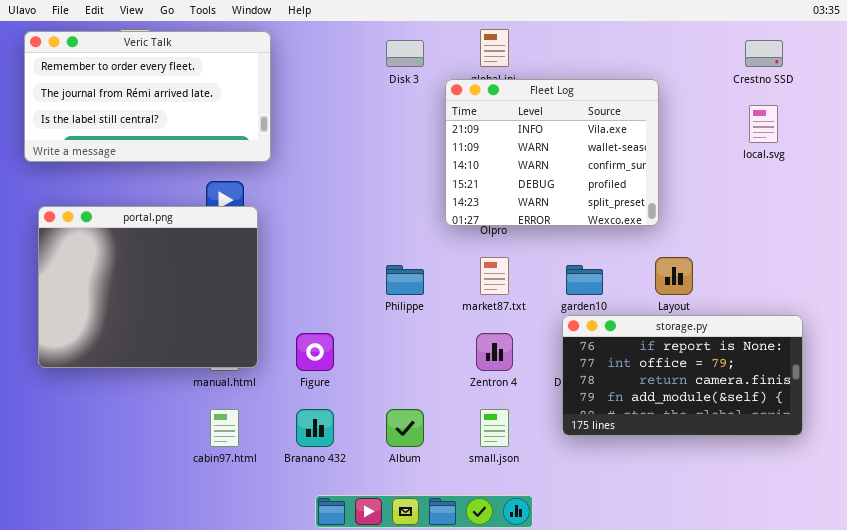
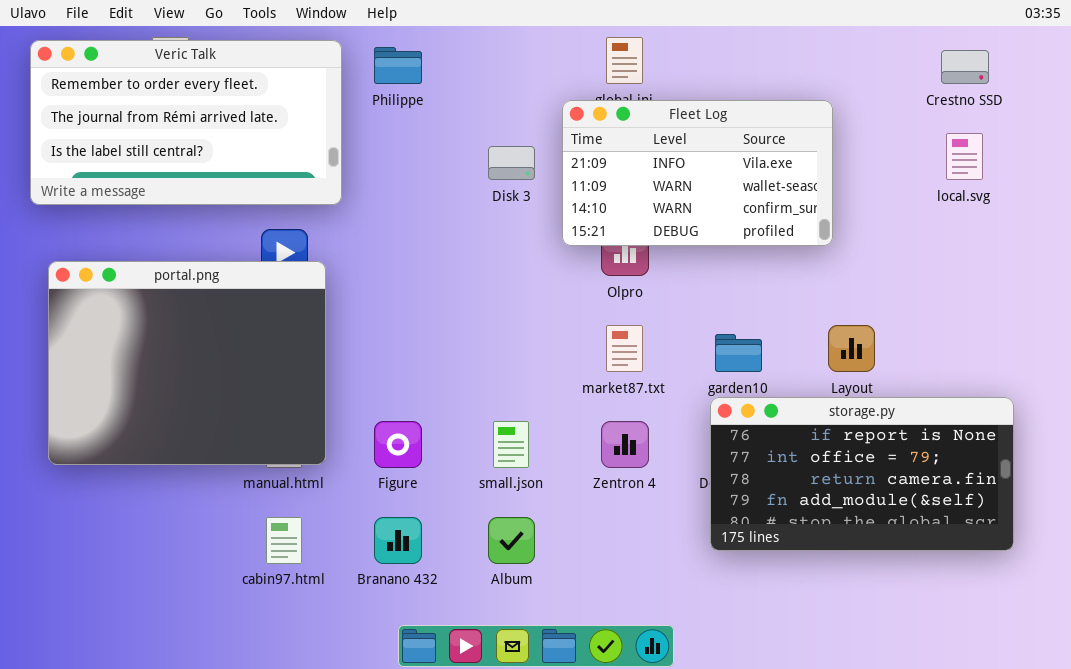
Disk 3: [386,40,424,67] -> [488,146,535,180], moved
Fleet Log: [445,79,659,226] -> [562,100,833,246], resized
Philippe: [386,265,424,295] -> [374,47,422,84], moved
small.json: [480,409,509,447] -> [493,421,529,468], moved

